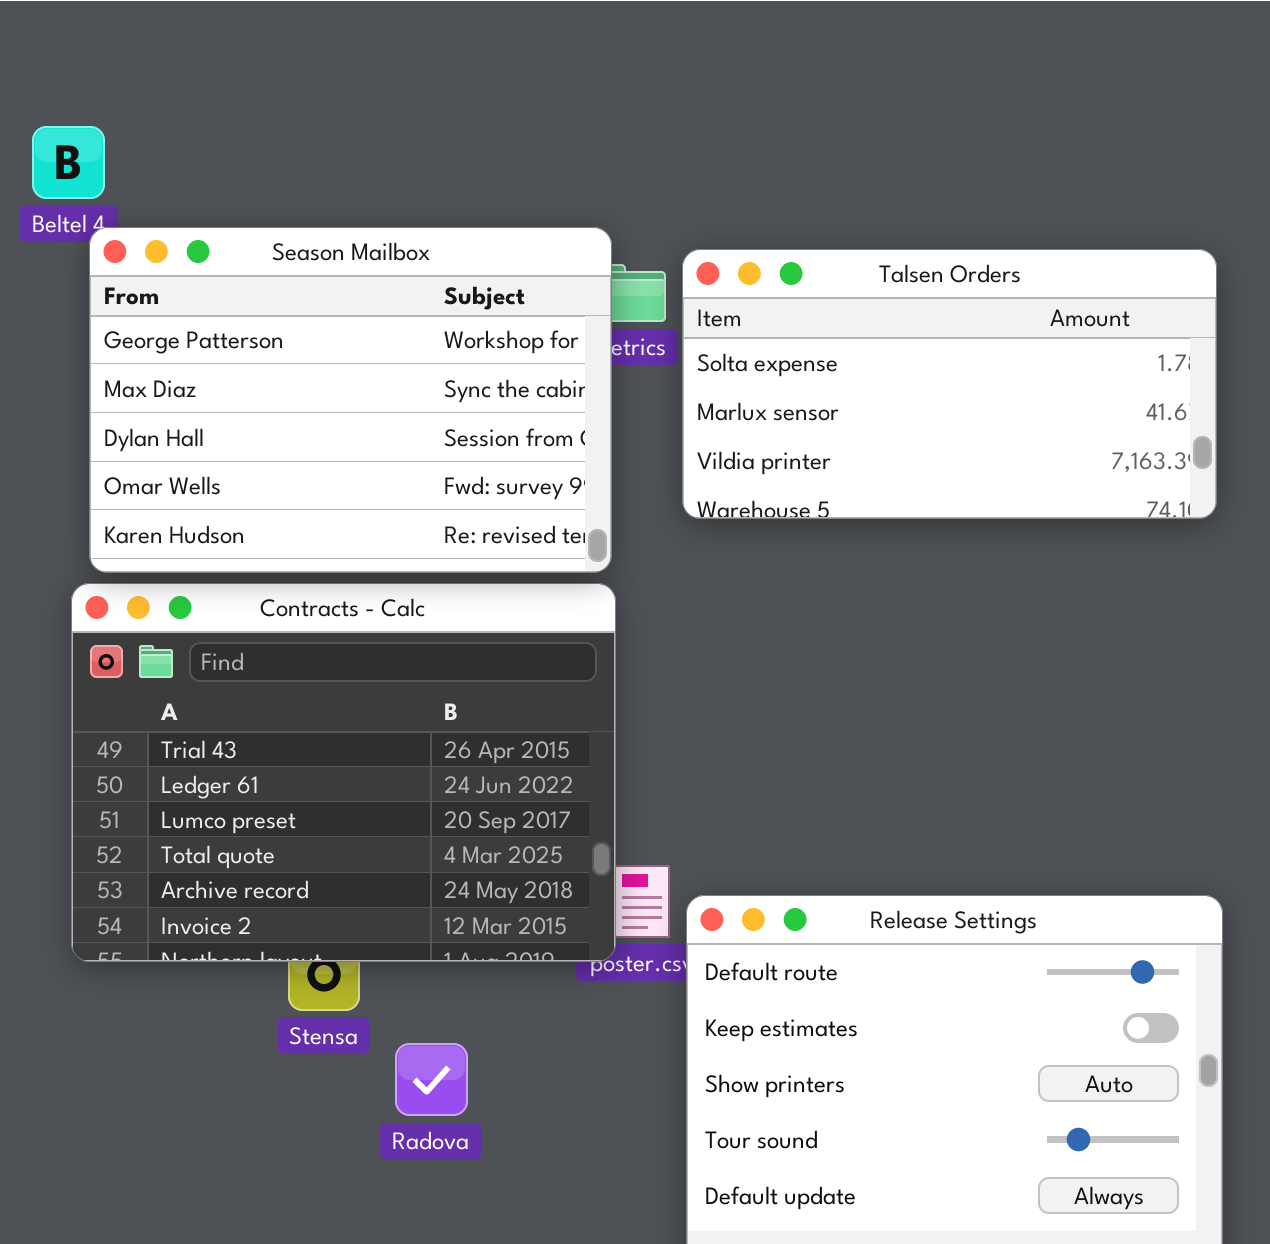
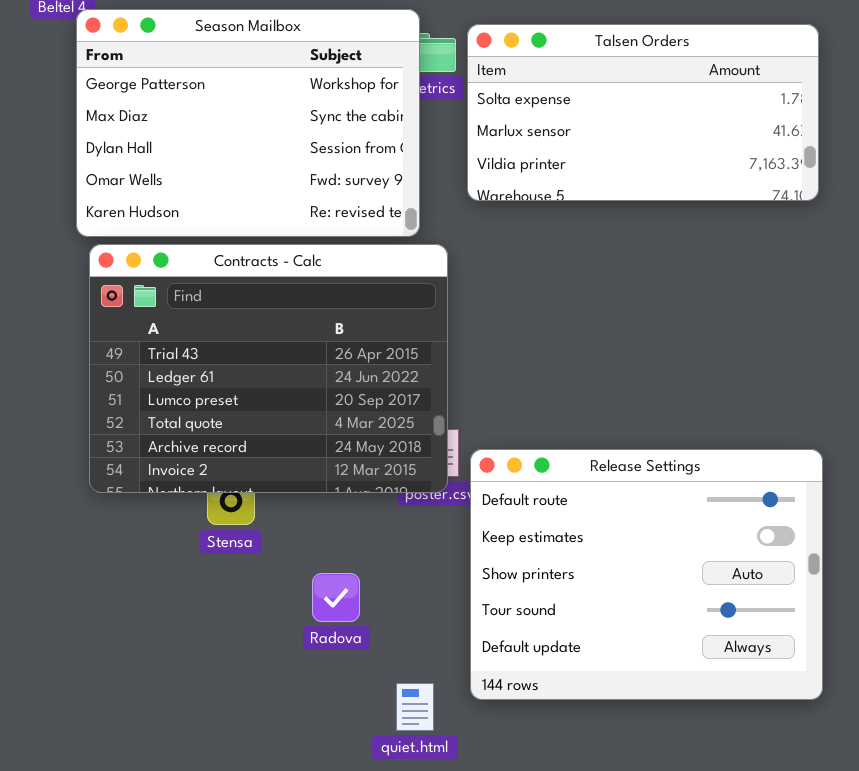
Contracts - Calc: [71,583,616,962] -> [89,244,448,493], moved
Radova: [395,1043,468,1116] -> [312,573,360,622], moved

